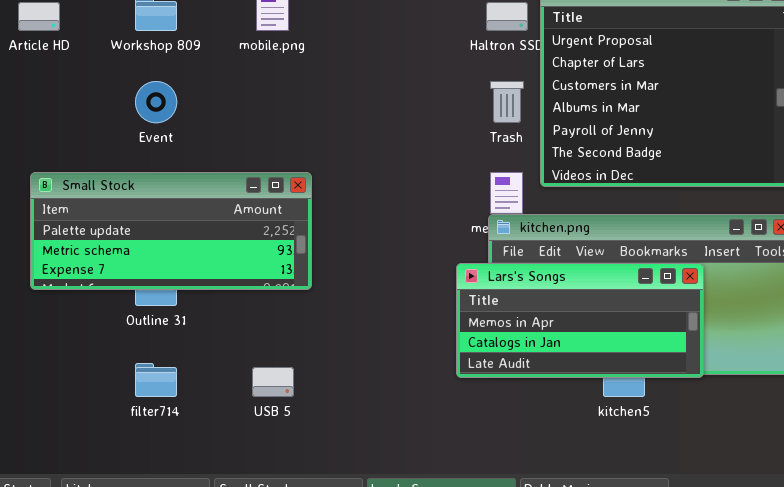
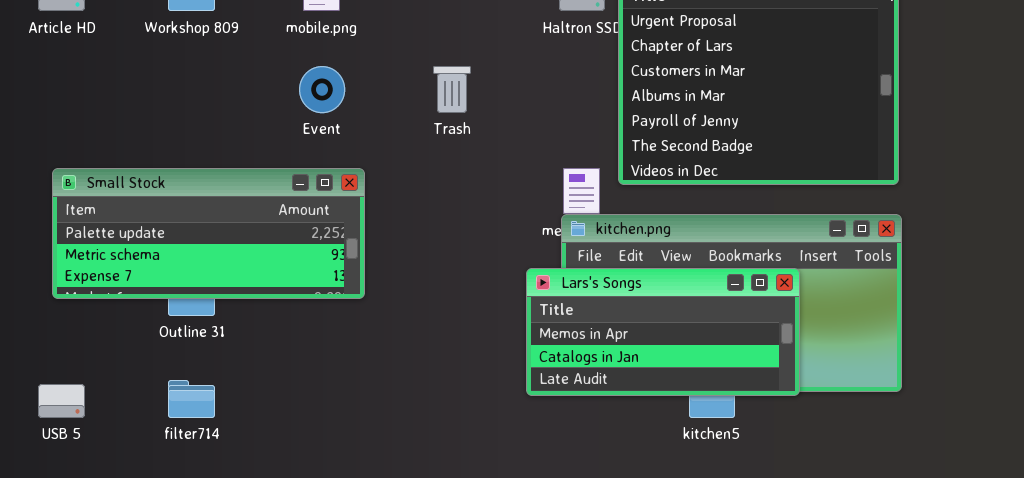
Event: [135,81,177,123] -> [299,66,345,113], moved
Trash: [490,81,524,123] -> [433,66,471,113], moved
USB 5: [252,367,294,397] -> [38,384,85,418], moved

